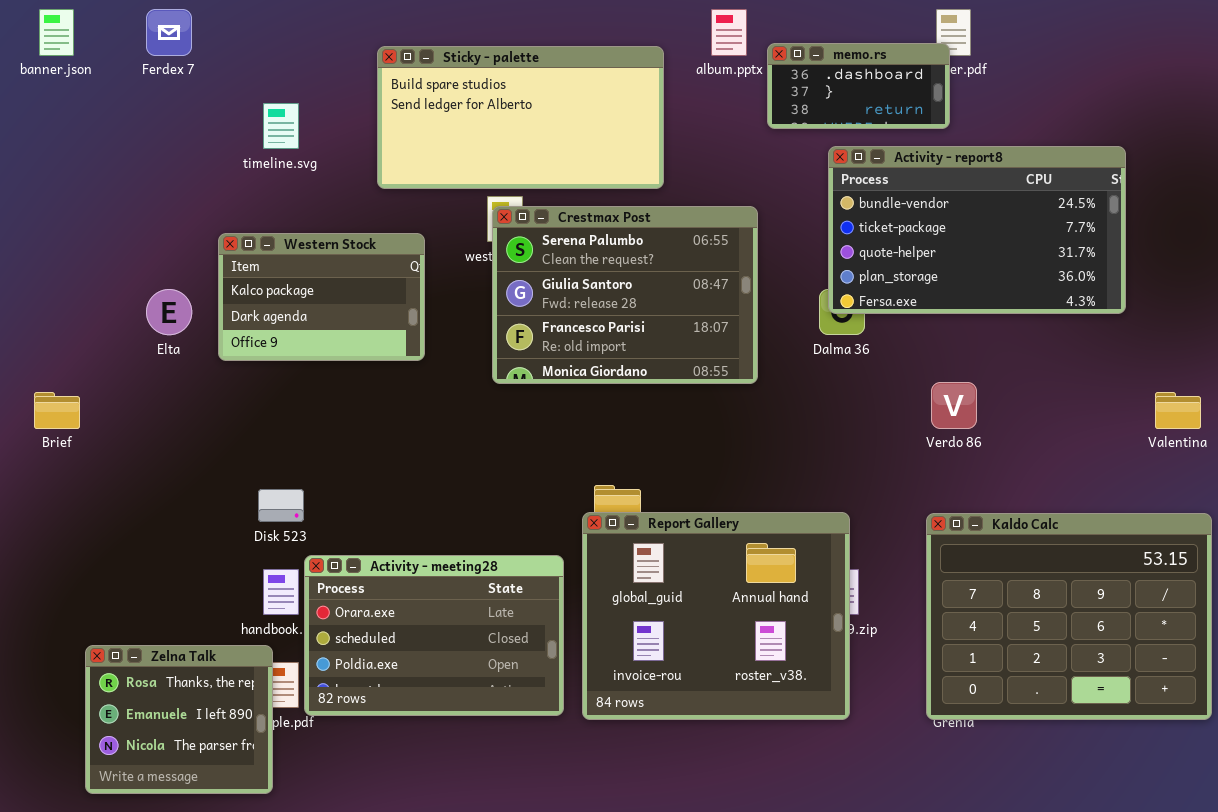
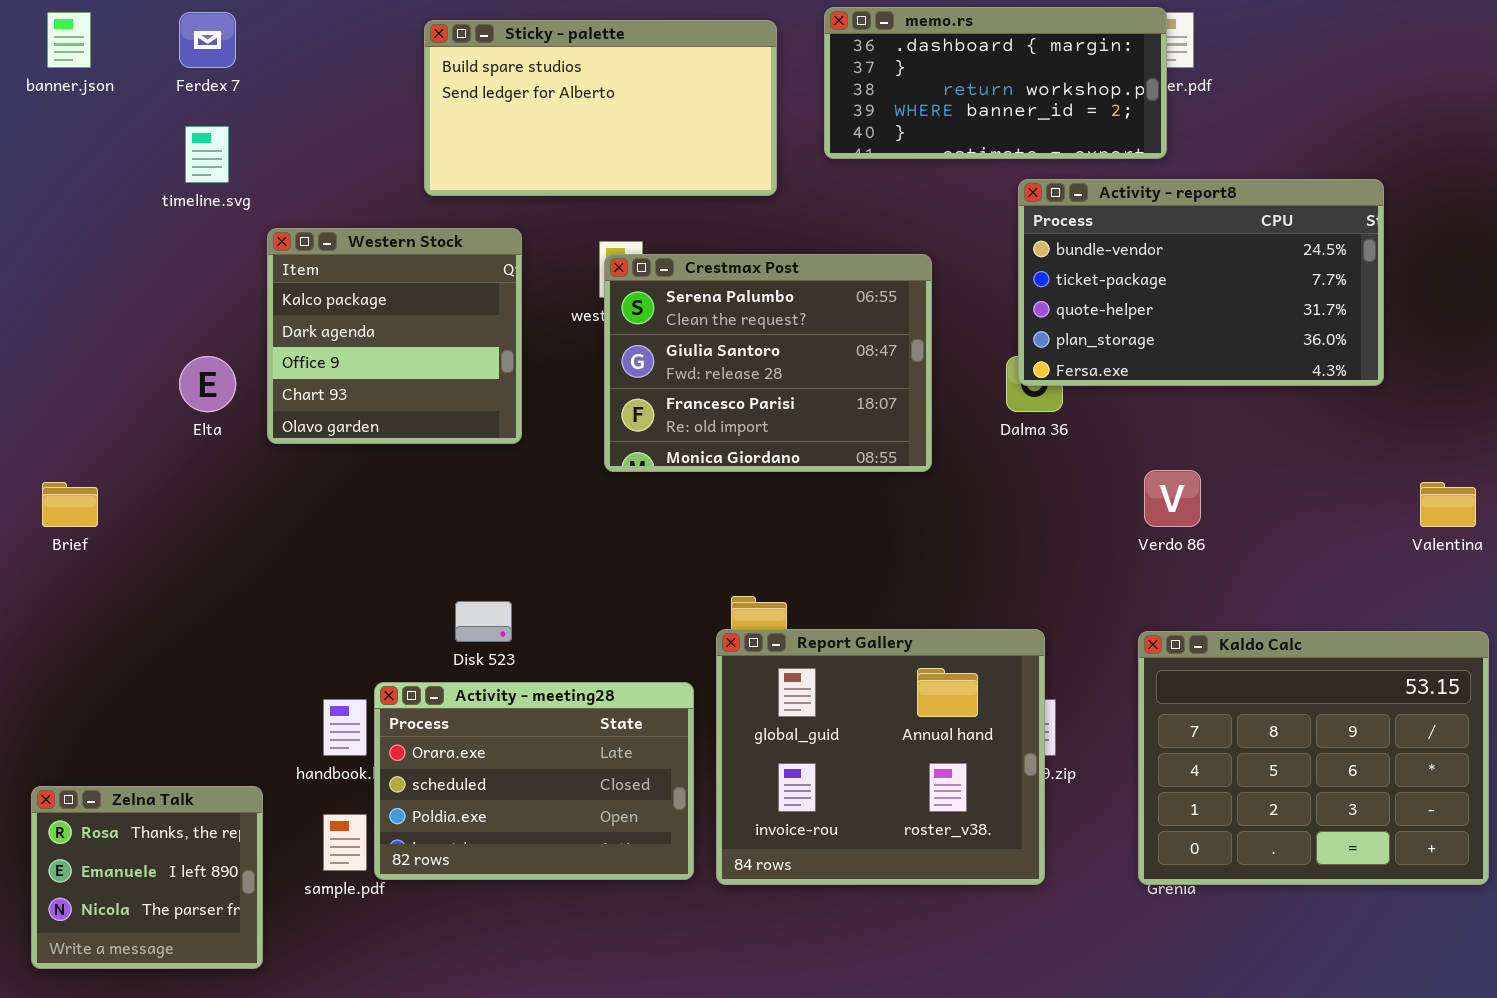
memo.rs: [767,43,950,129] -> [824,7,1167,159], resized
Sticky - palette: [377,46,664,189] -> [424,20,777,196], moved
timeline.svg: [263,103,299,149] -> [185,126,229,183], moved
Western Stock: [218,233,425,361] -> [267,228,522,444], resized
Disk 523: [258,489,304,522] -> [455,601,512,642], moved
Zelna Talk: [85,645,273,794] -> [31,786,263,969], moved

